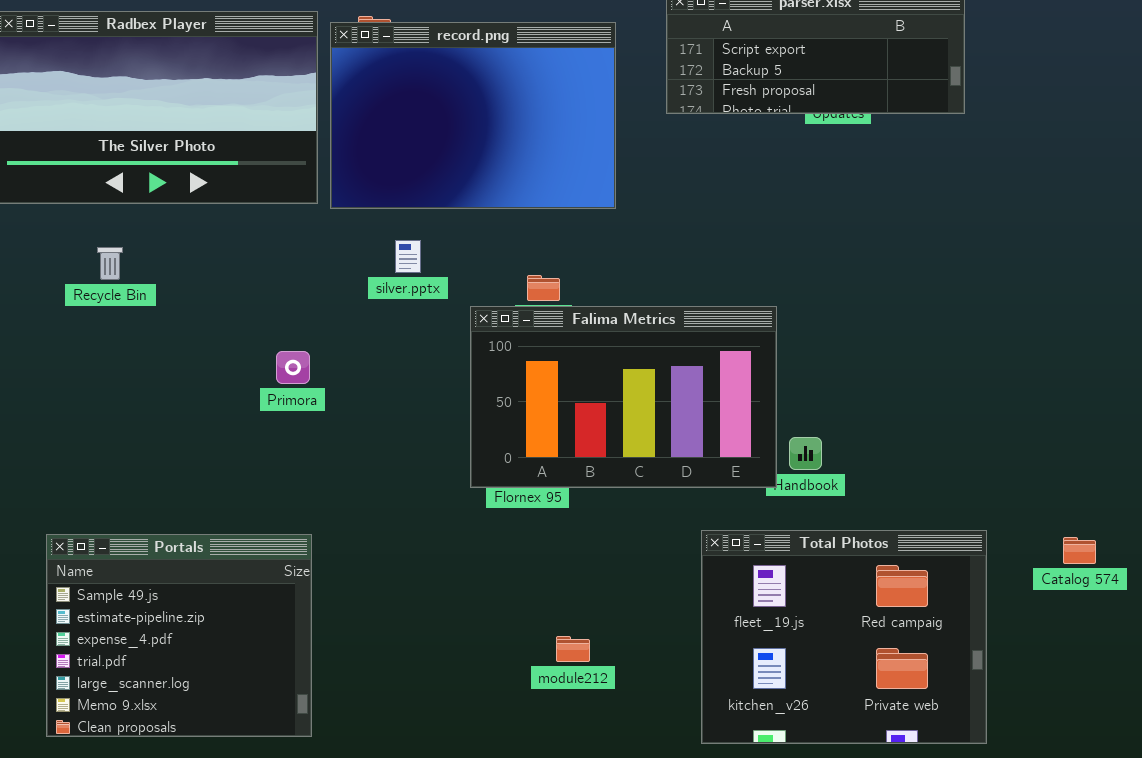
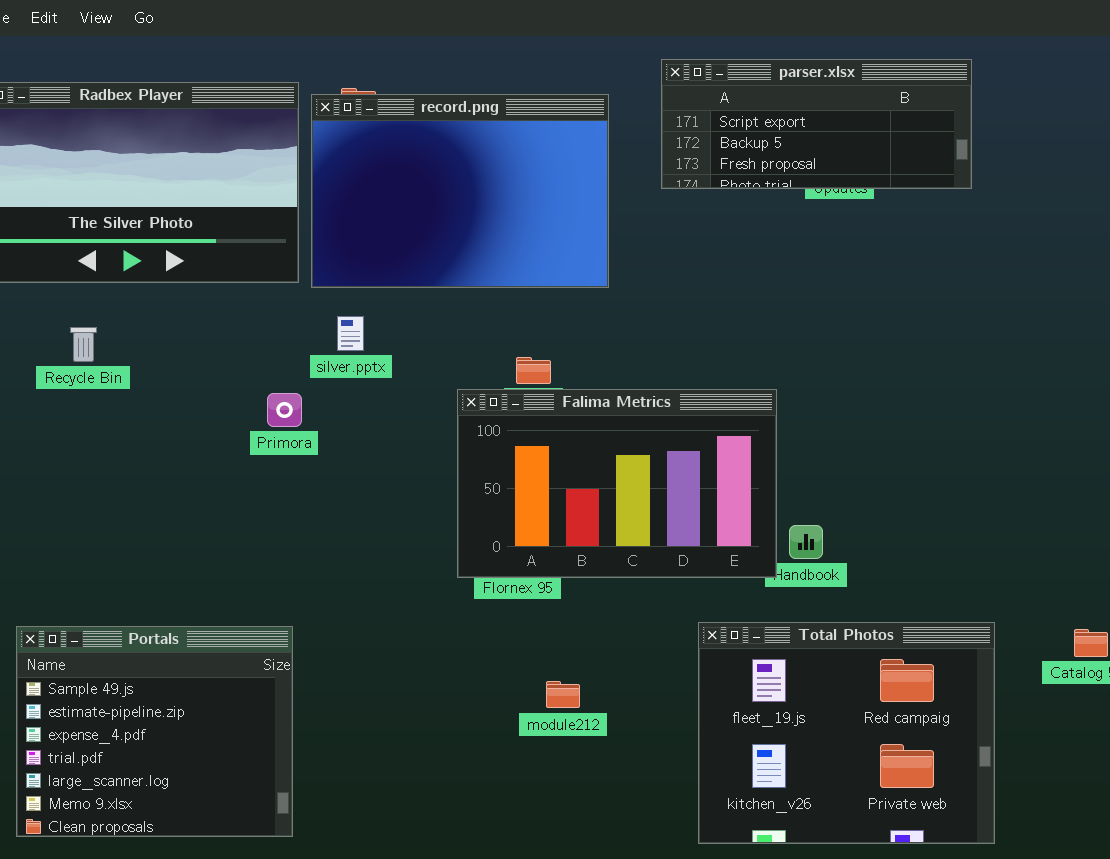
silver.pptx: [395,240,421,273] -> [337,316,364,351], moved
Primora: [276,351,310,384] -> [267,393,302,427], moved
module212: [556,636,590,662] -> [546,681,580,708], moved

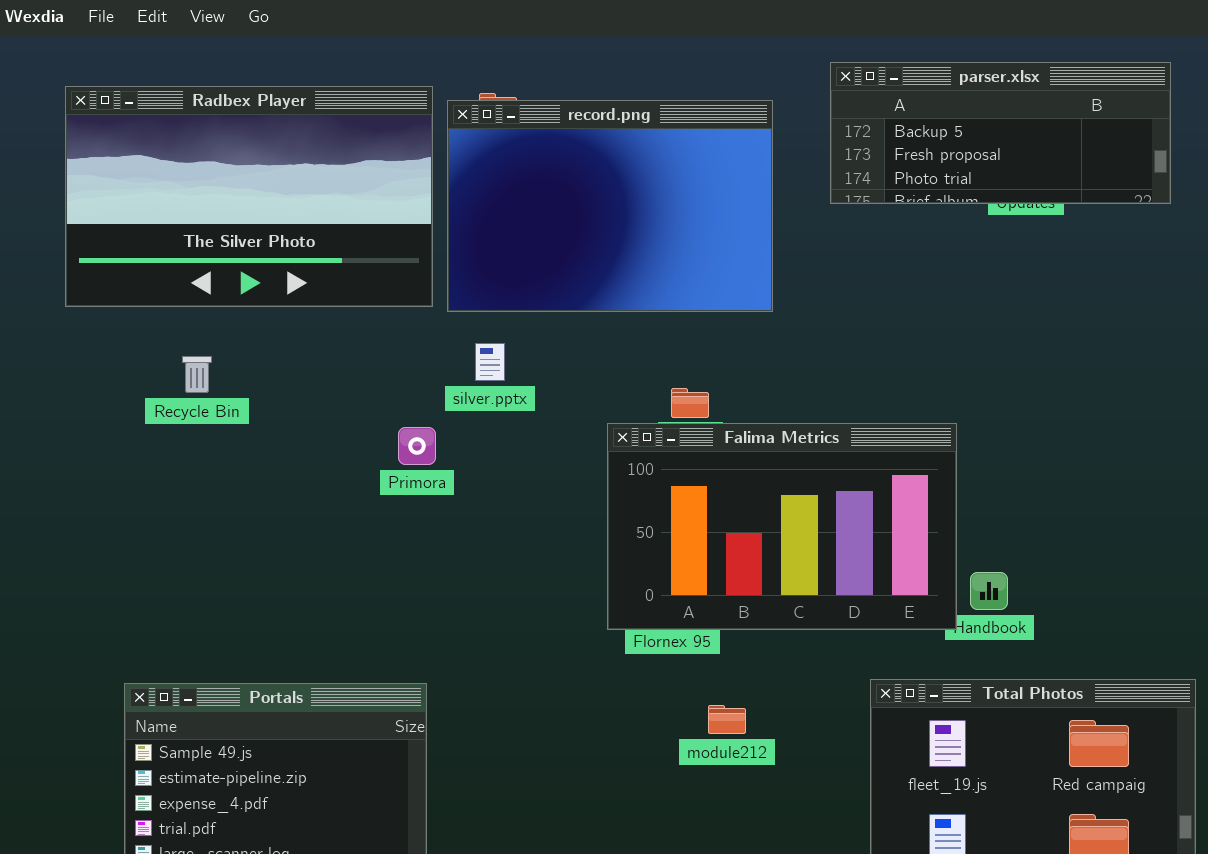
parser.xlsx: [661,59,972,189] -> [830,62,1171,204], scrolled down 1 row
module212: [546,681,580,708] -> [708,705,746,734], moved

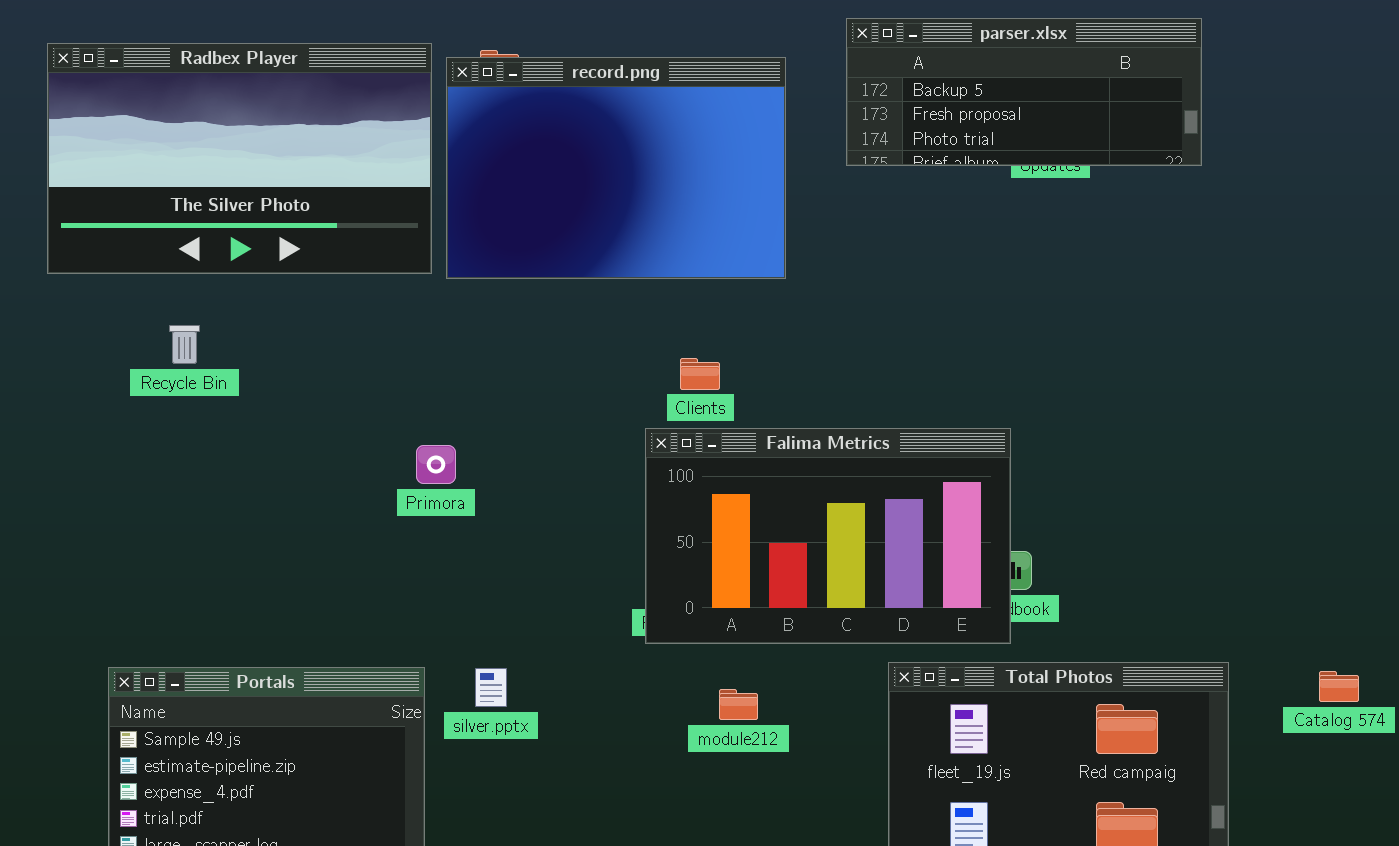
silver.pptx: [475,343,505,381] -> [475,668,507,707], moved
Falima Metrics: [607,423,957,630] -> [645,428,1011,644], moved
Primora: [398,427,436,465] -> [416,445,456,484], moved

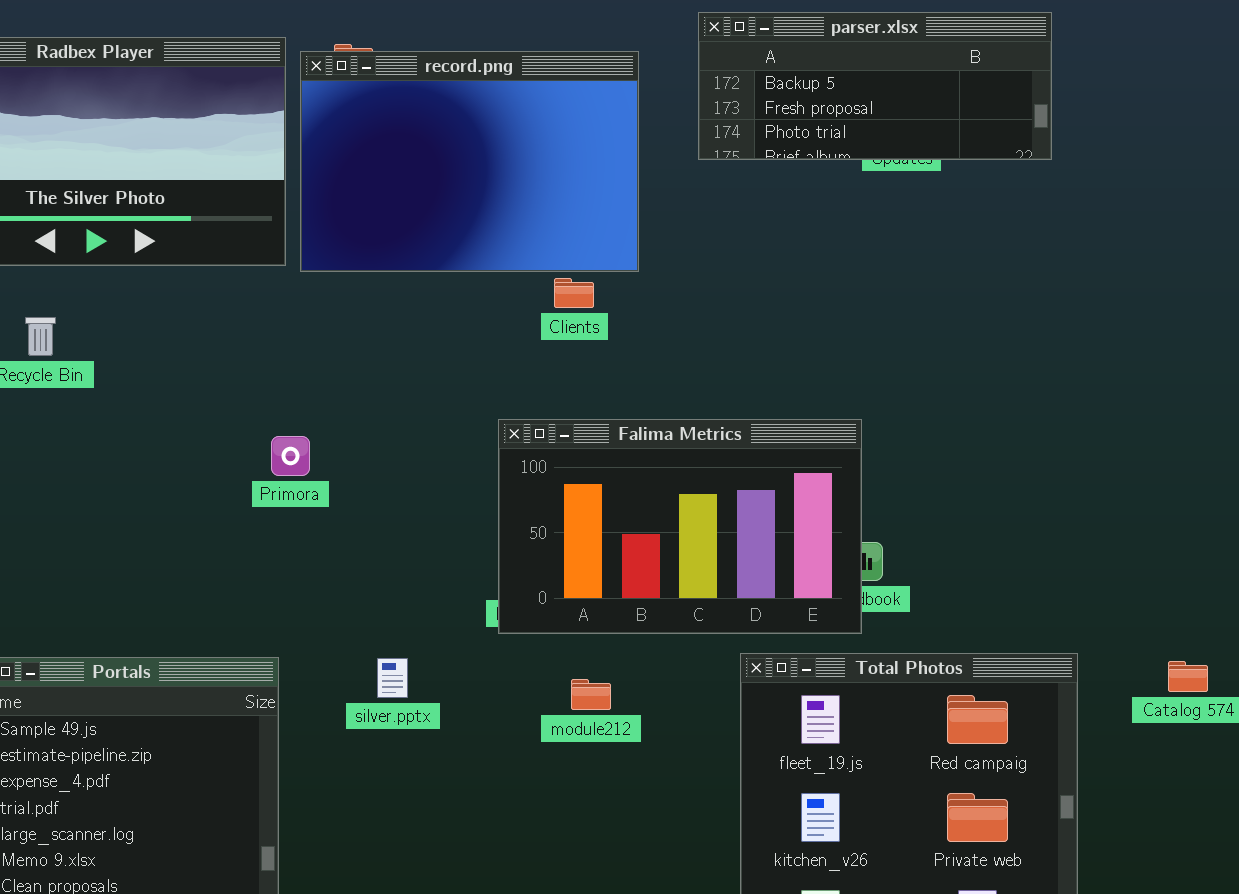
Clients: [680,358,720,390] -> [554,278,594,308], moved
silver.pptx: [475,668,507,707] -> [377,658,408,698], moved

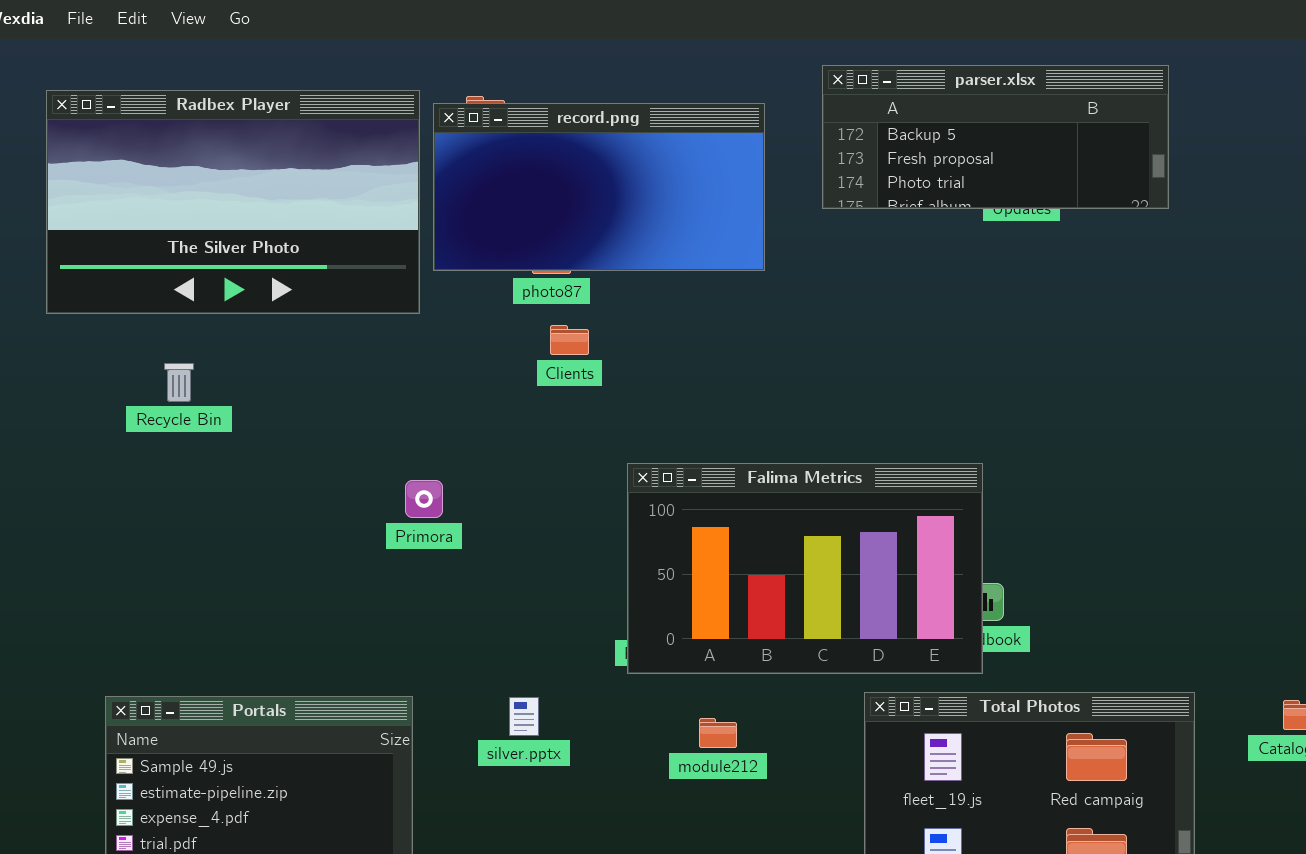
record.png: [300,51,639,272] -> [433,103,765,271], resized
Clients: [554,278,594,308] -> [550,325,589,355], moved

